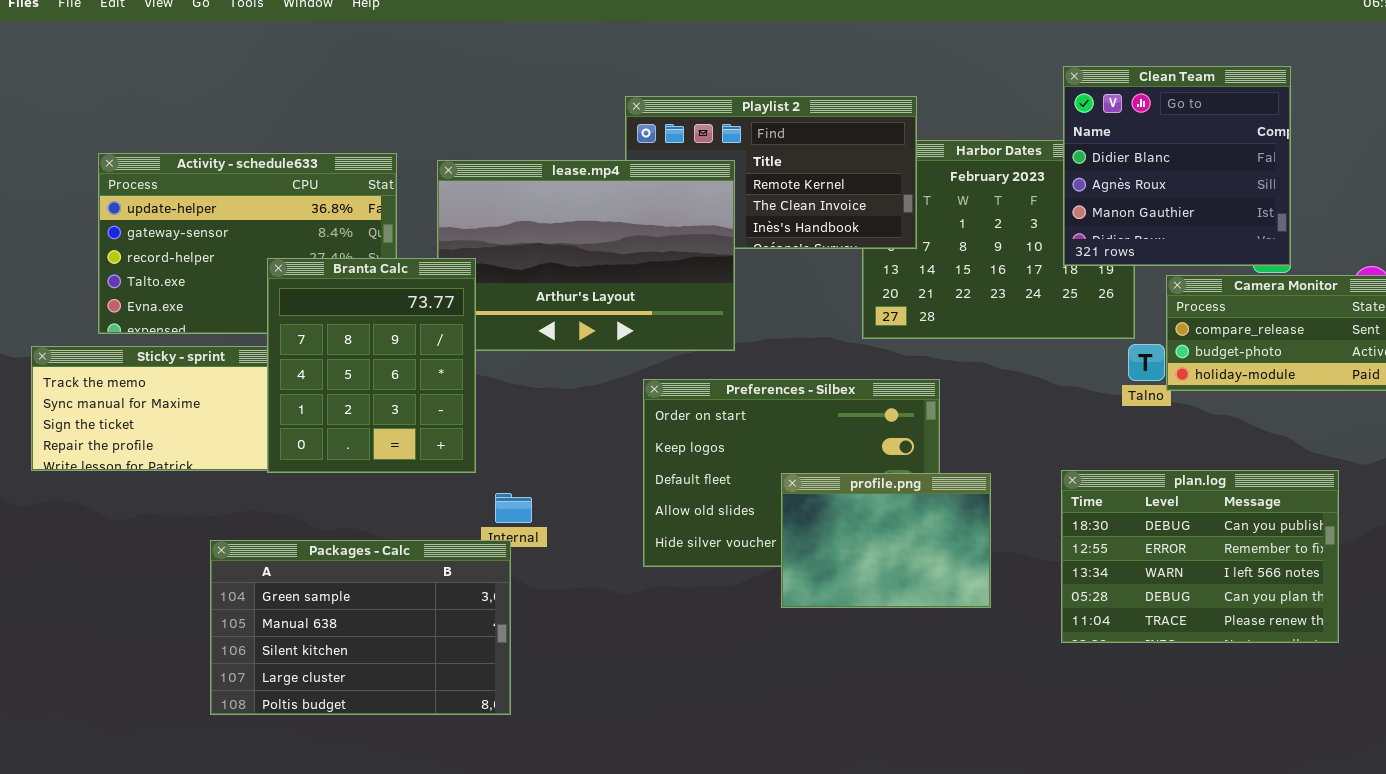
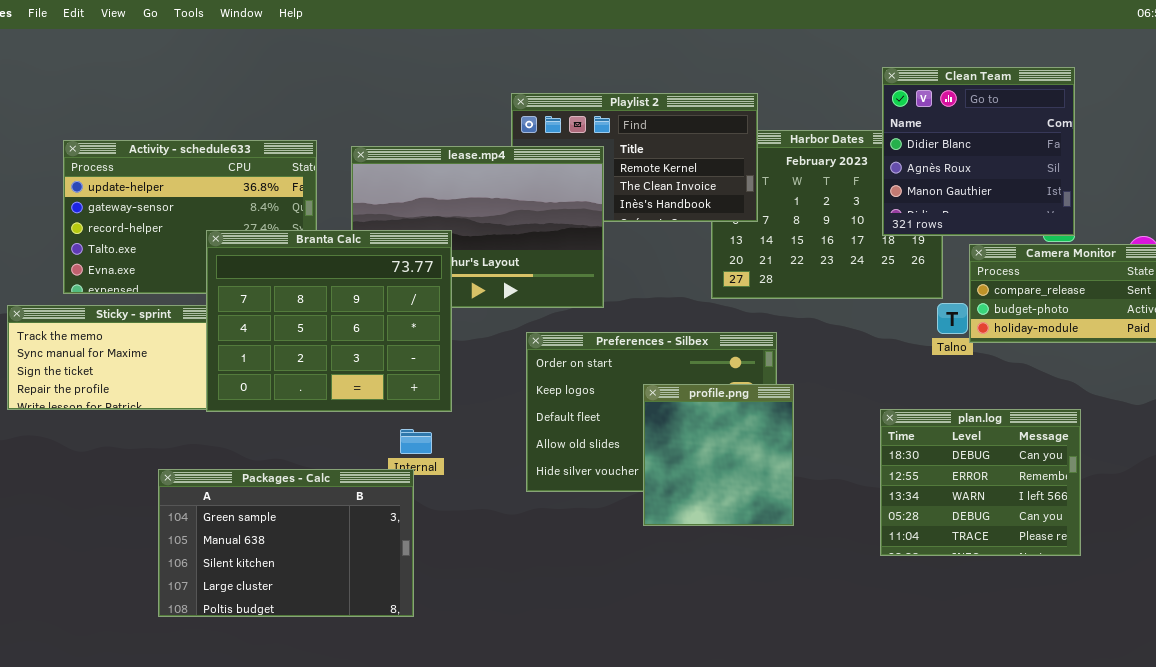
Branta Calc: [267,258,476,473] -> [206,230,452,412], resized
plan.log: [1061,470,1339,643] -> [880,409,1081,556], resized
profile.png: [781,473,991,608] -> [643,384,794,526], resized

